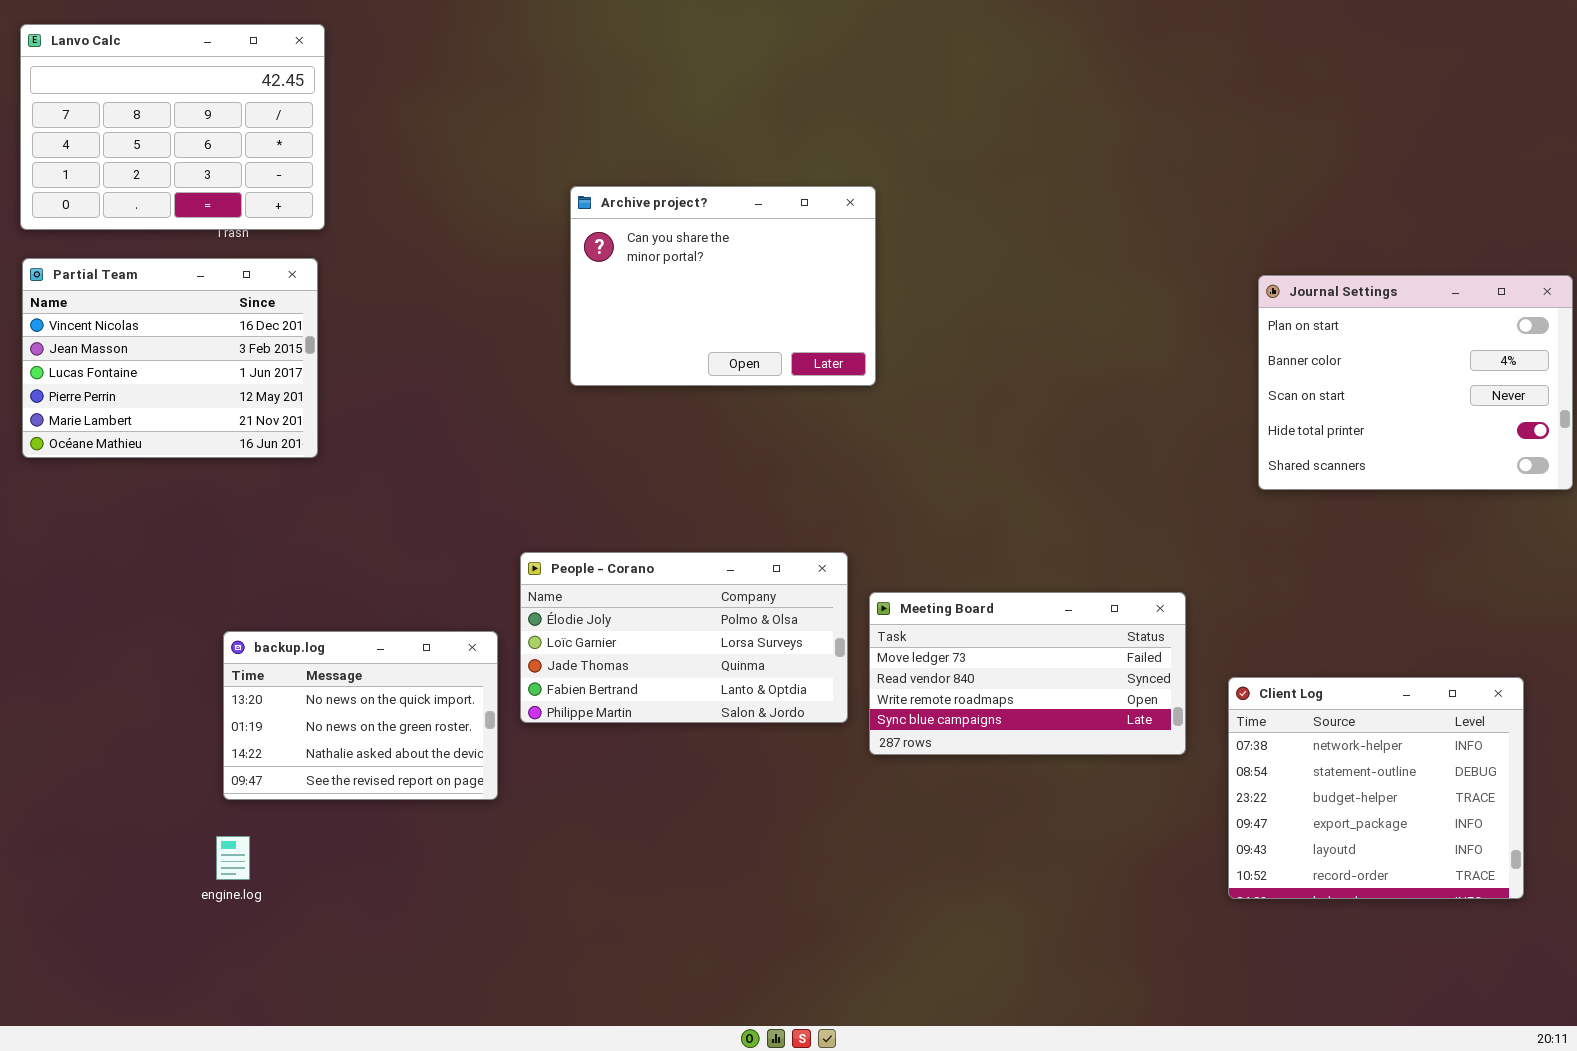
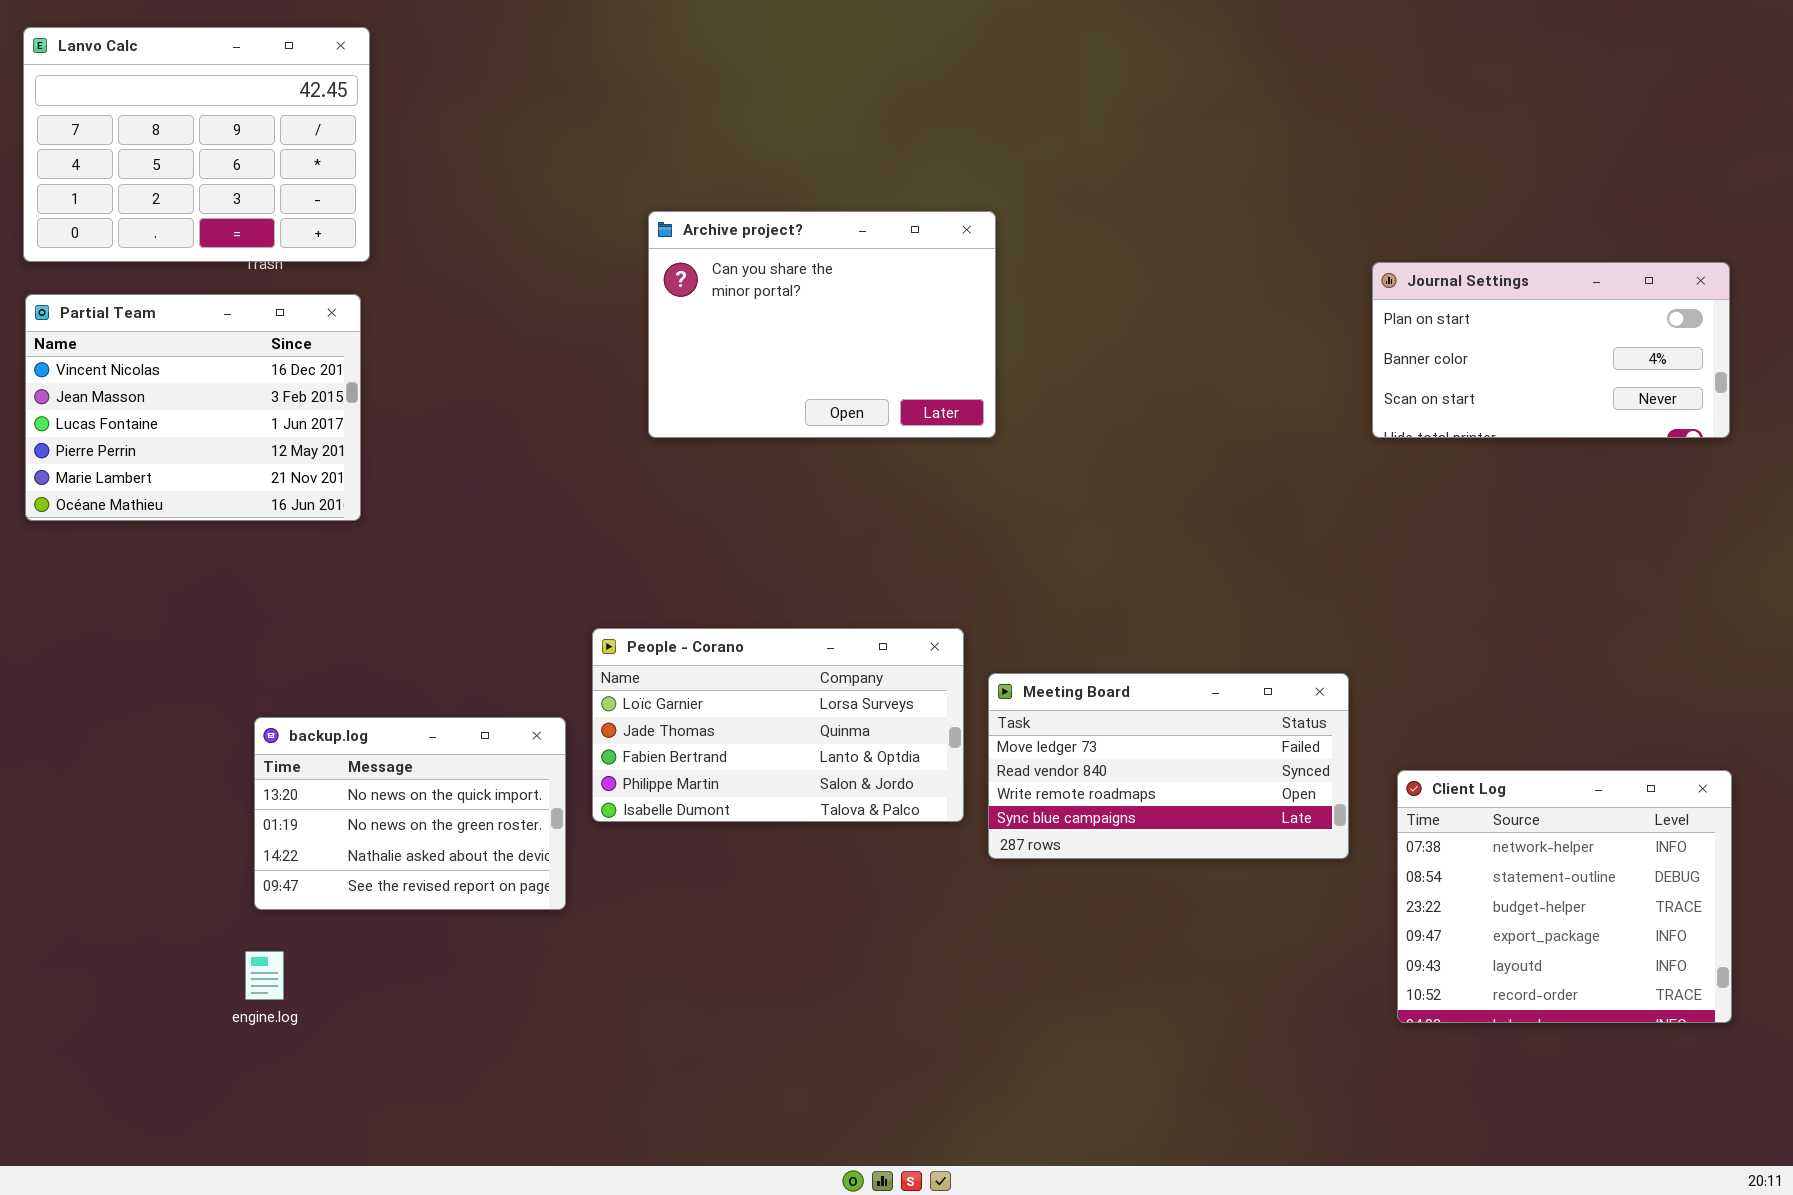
Journal Settings: [1258,275,1573,490] -> [1372,262,1730,438], moved, resized
People - Corano: [520,552,848,723] -> [592,628,964,822], scrolled down 1 row

